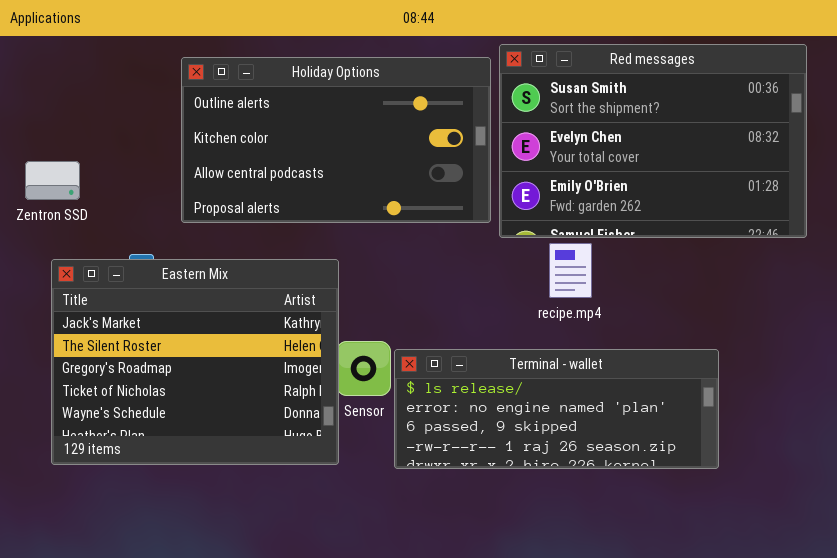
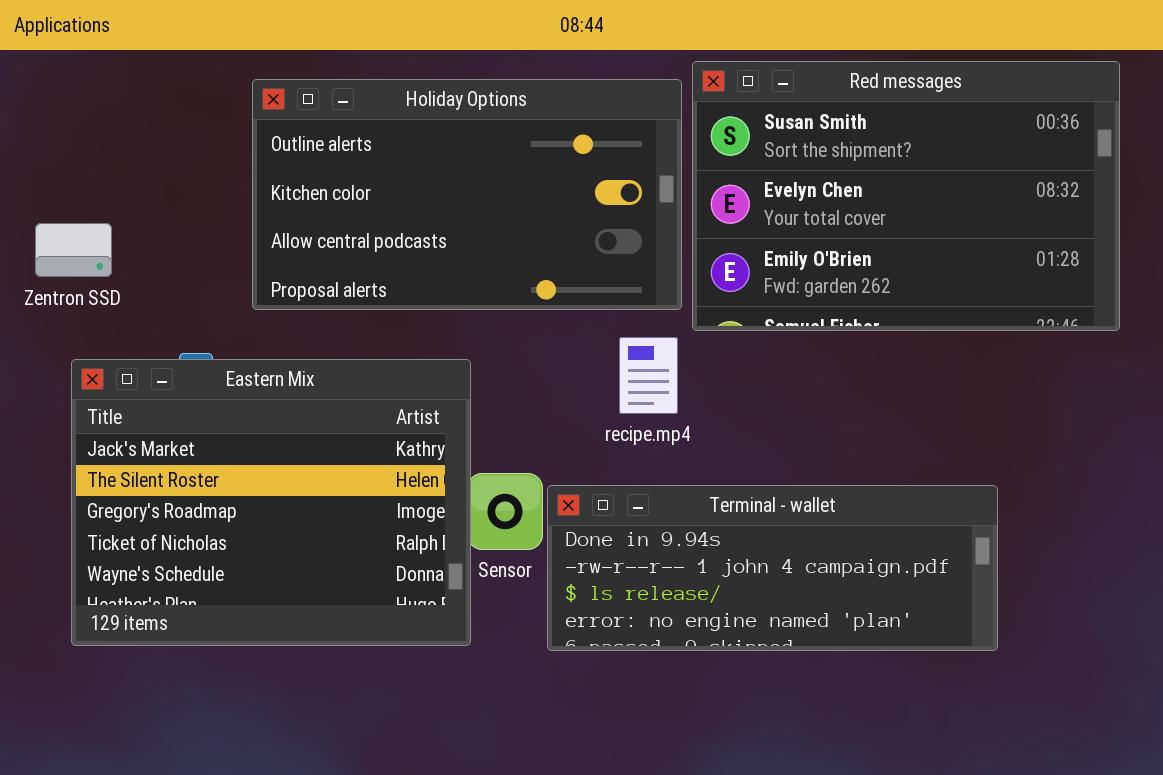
recipe.mp4: [549,243,592,298] -> [619,337,678,414], moved
Terminal - wallet: [394,349,719,469] -> [547,485,998,651], scrolled up 2 rows

